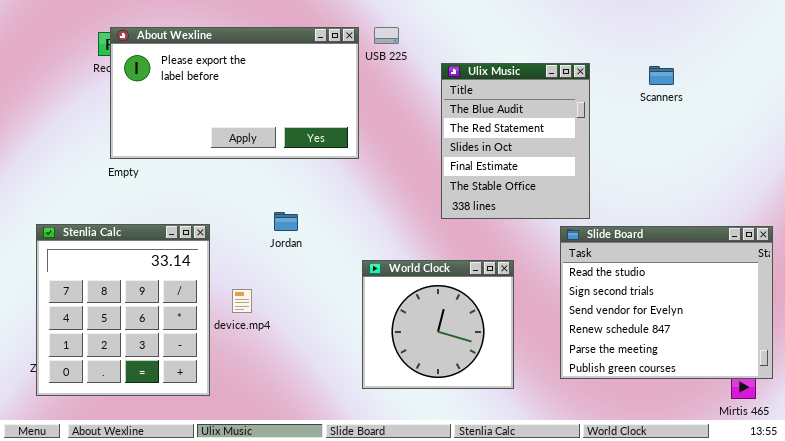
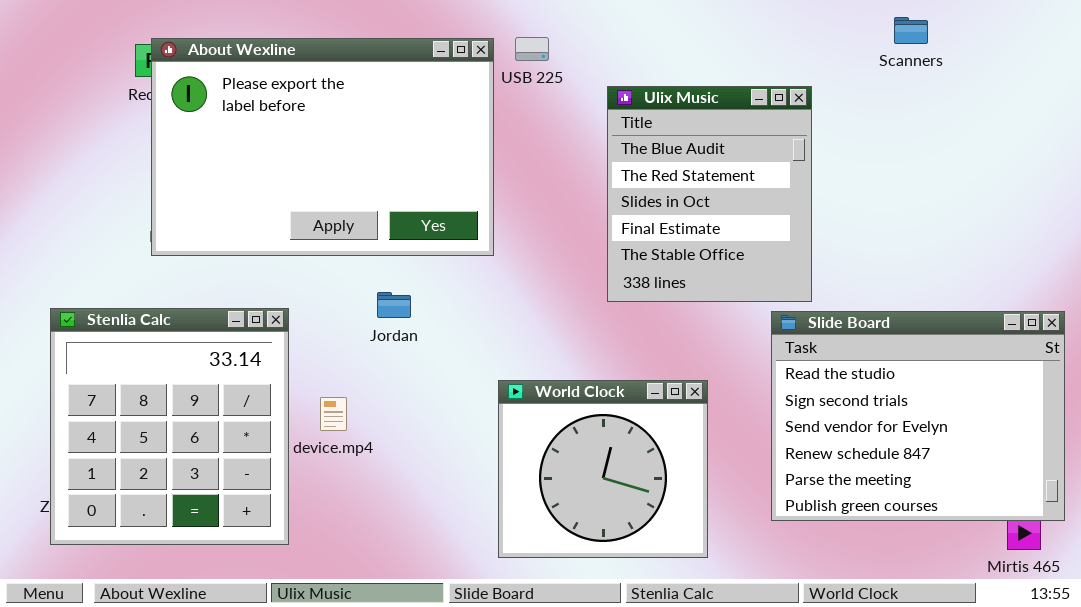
About Wexline: [110,27,359,159] -> [151,38,494,256], resized
Scanners: [649,66,674,85] -> [894,17,928,44], moved
World Clock: [362,260,514,389] -> [498,380,708,558], moved

